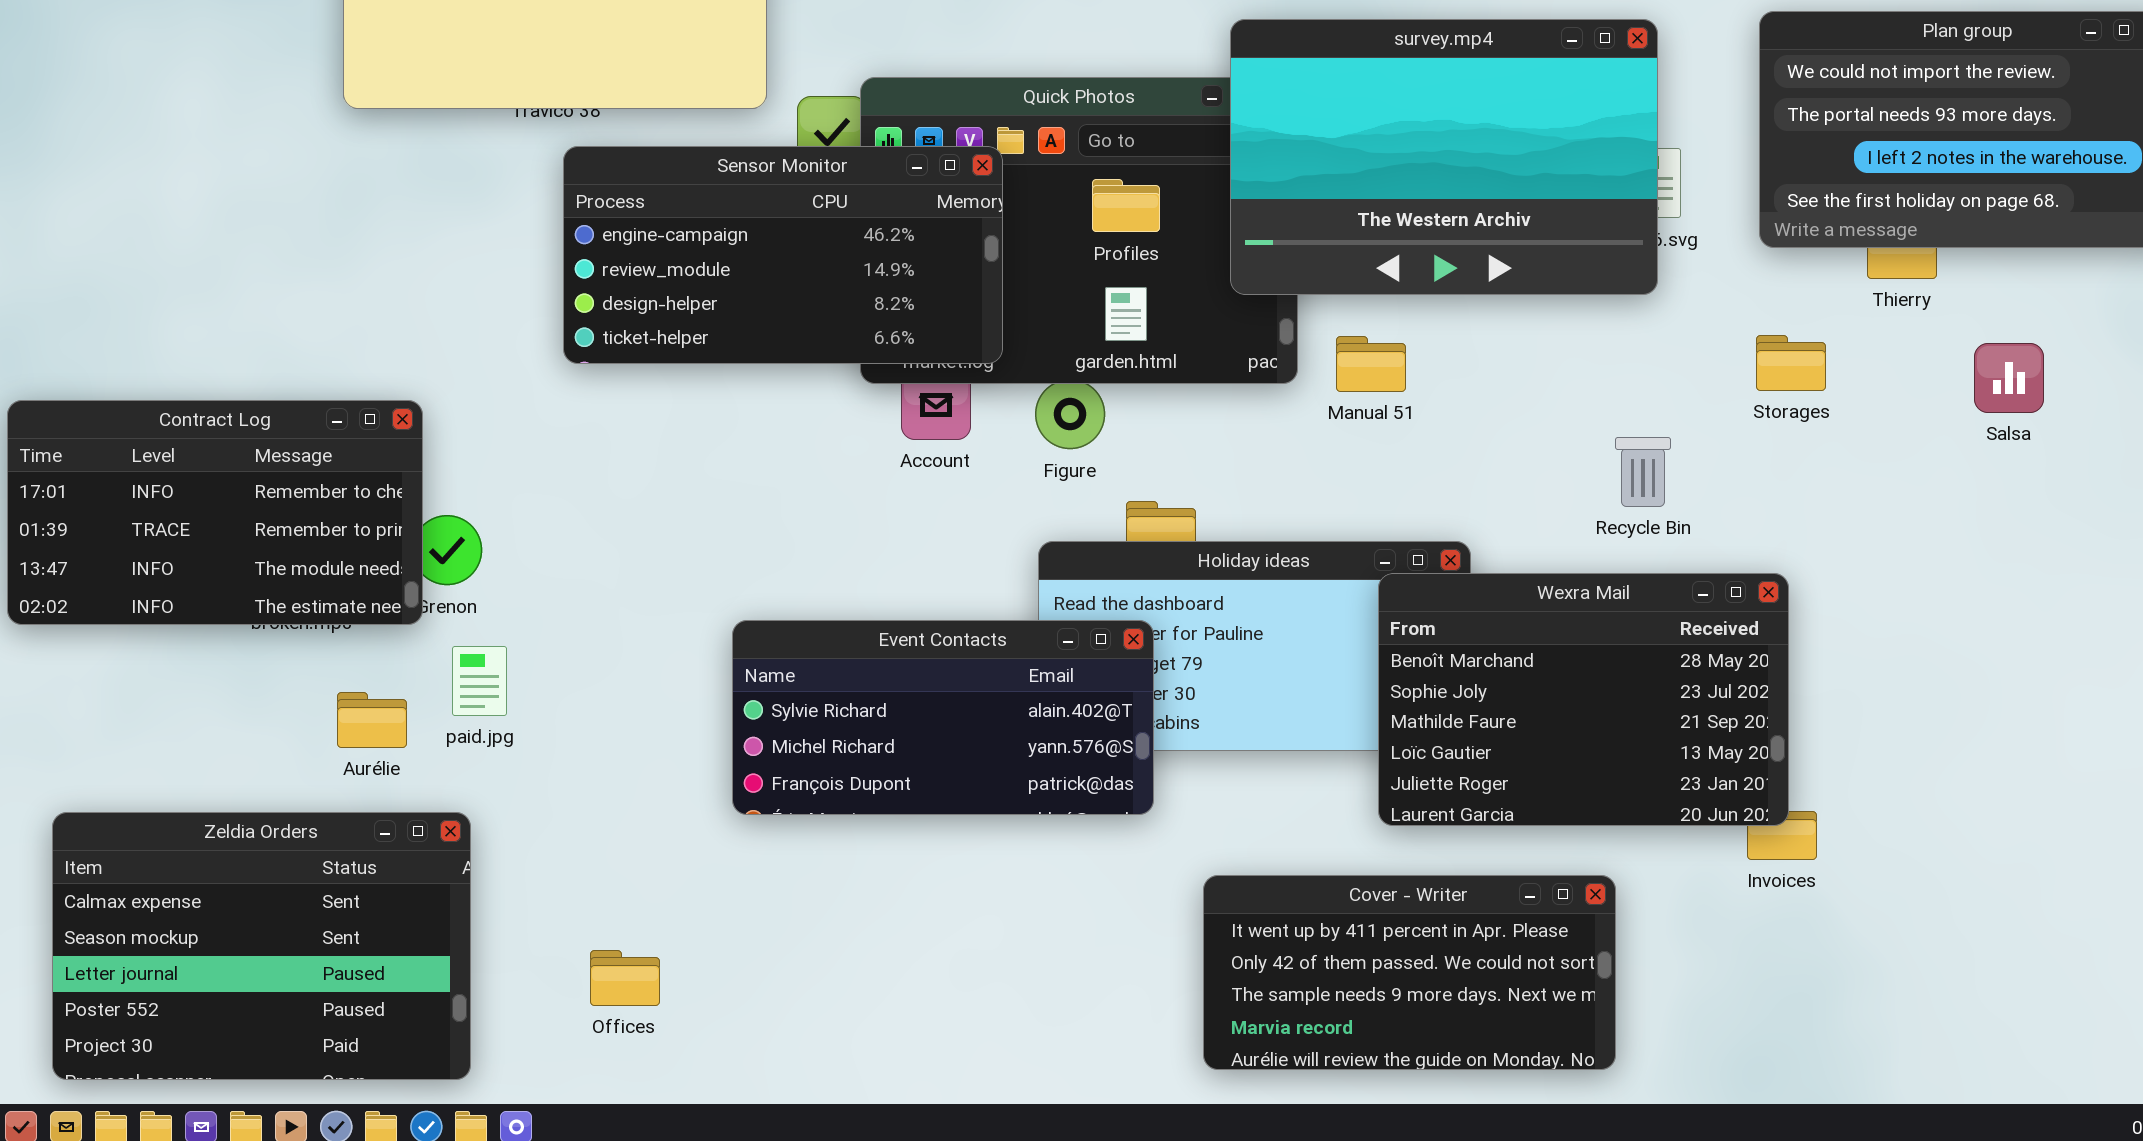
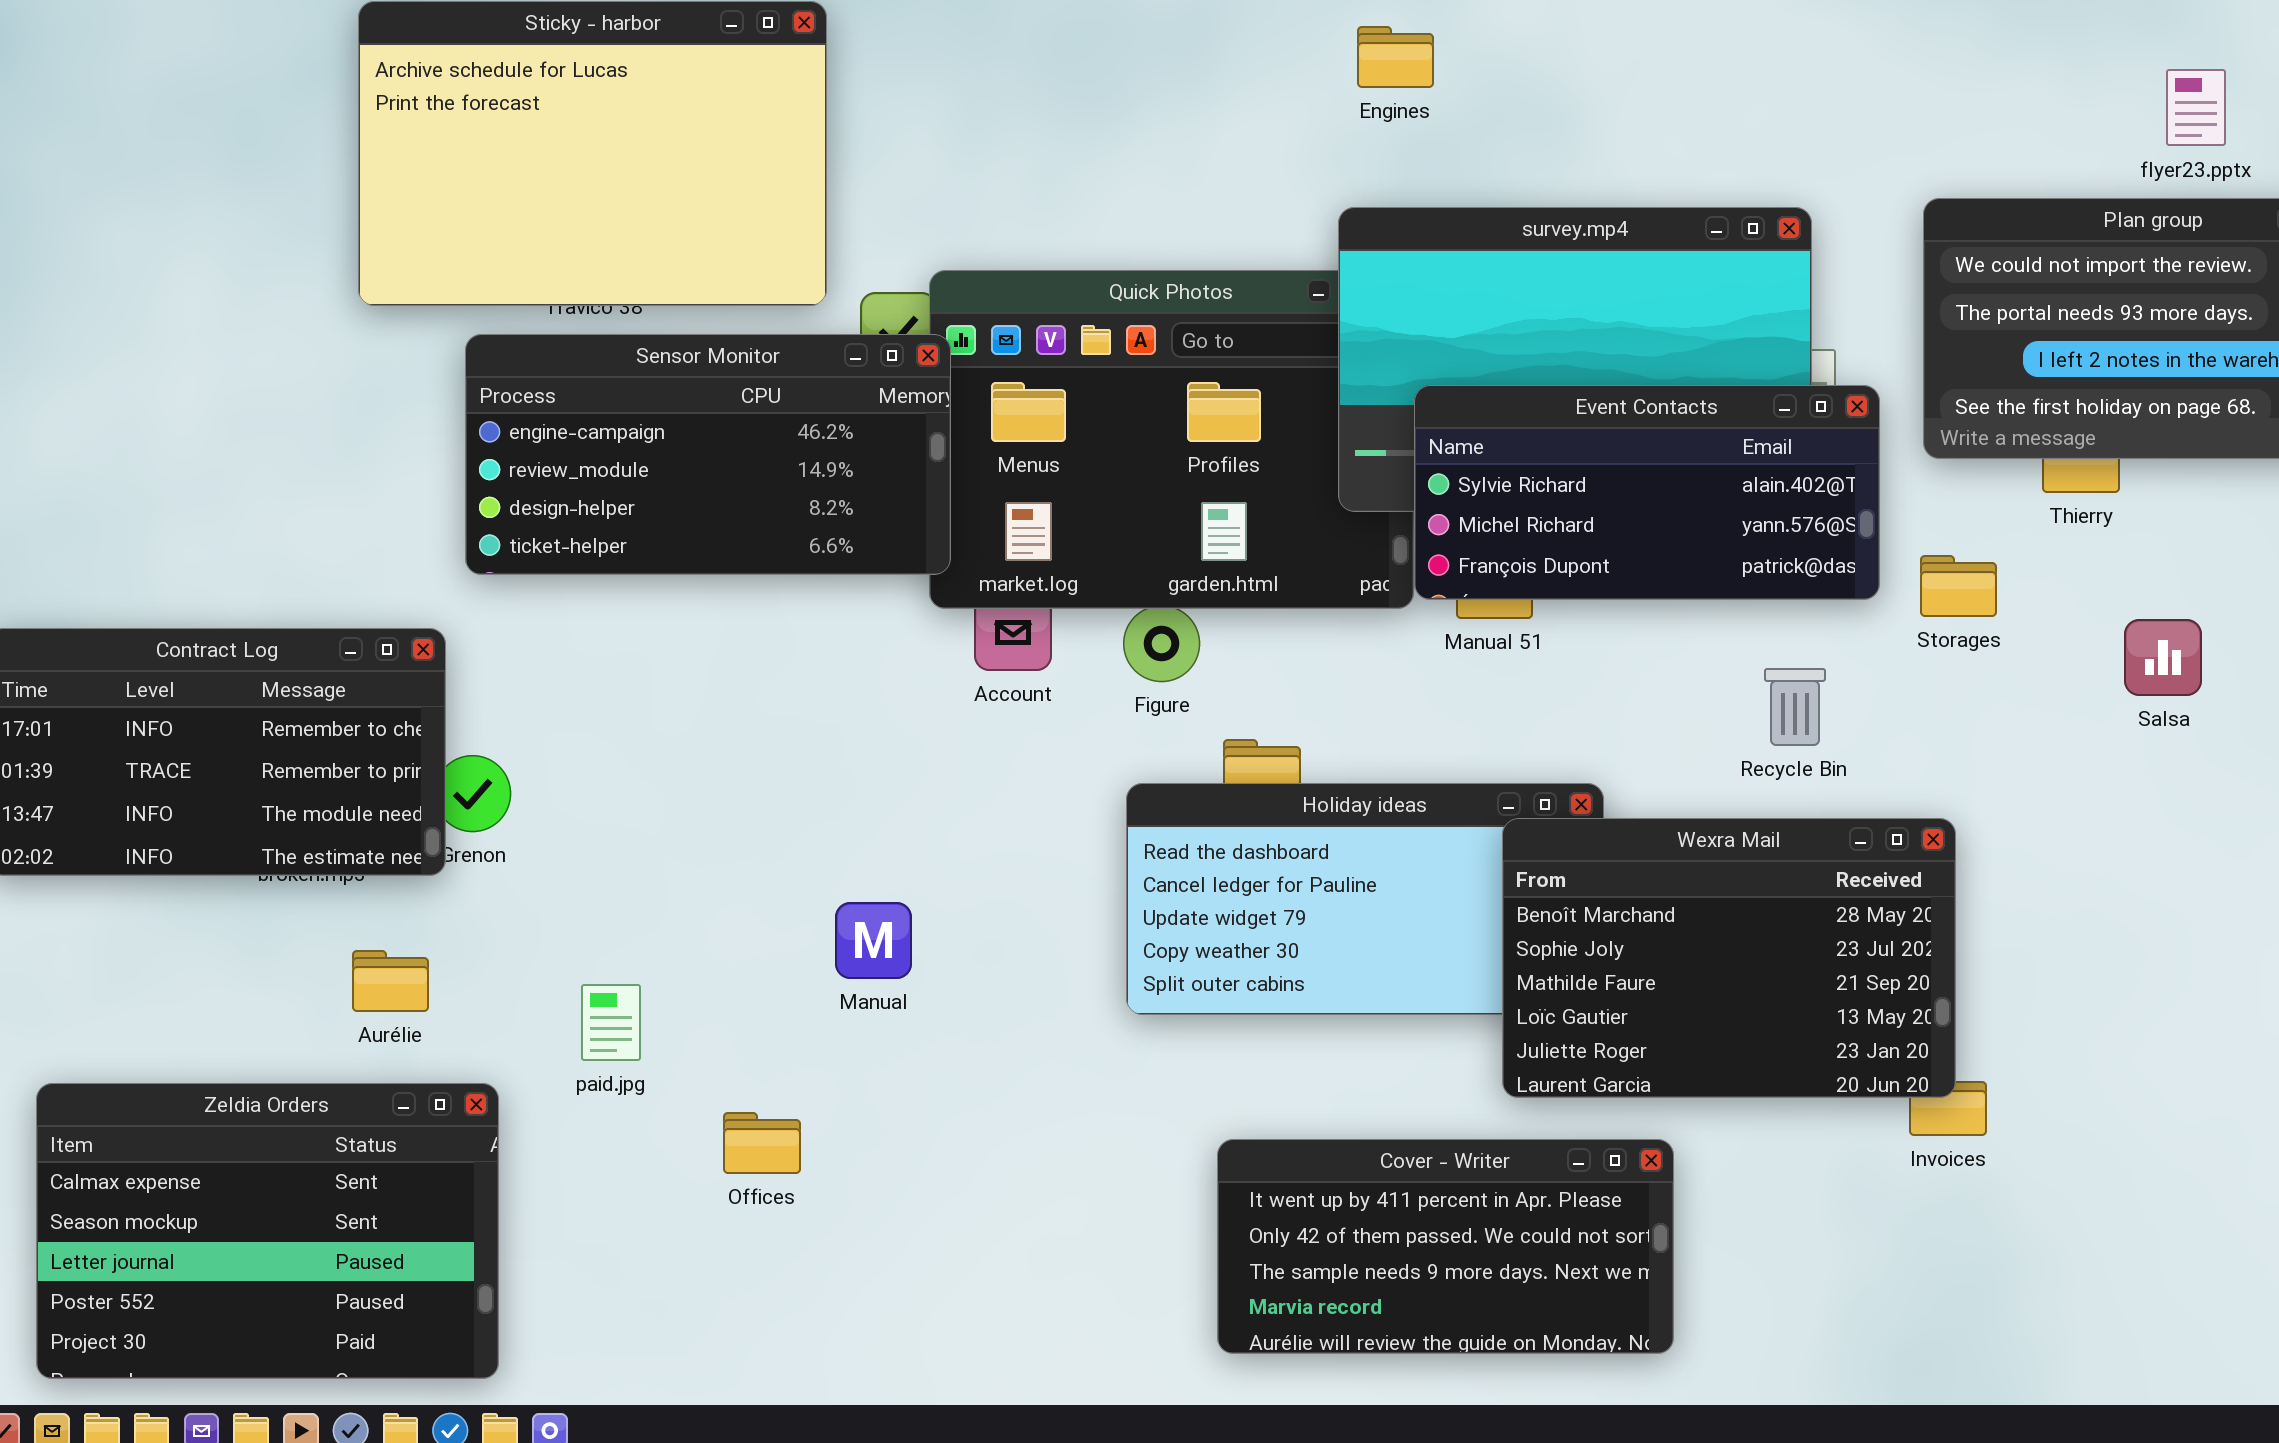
Sensor Monitor: [563,146,1003,364] -> [465,334,951,575], moved
Salsa: [1974,343,2044,413] -> [2124,619,2202,696], moved
Event Contacts: [732,620,1154,815] -> [1414,385,1880,600], moved
paid.jpg: [452,646,507,716] -> [581,984,641,1061], moved
Cover - Writer: [1203,875,1616,1070] -> [1217,1139,1674,1354], moved
Offices: [590,950,660,1006] -> [723,1112,801,1174], moved

